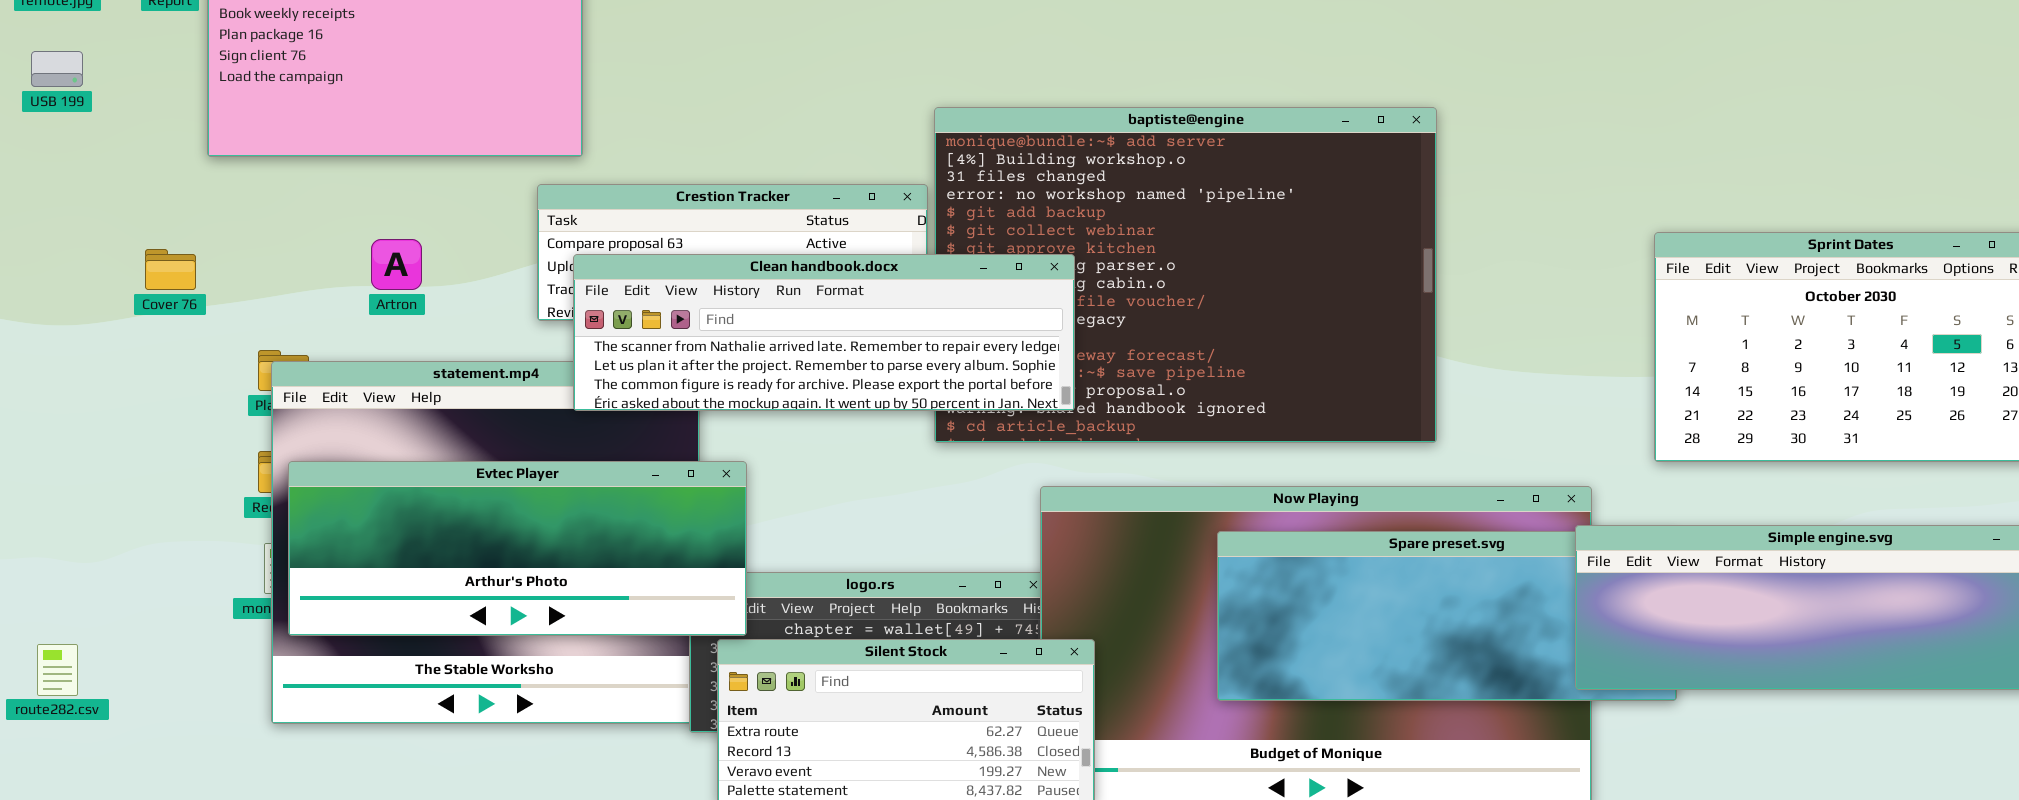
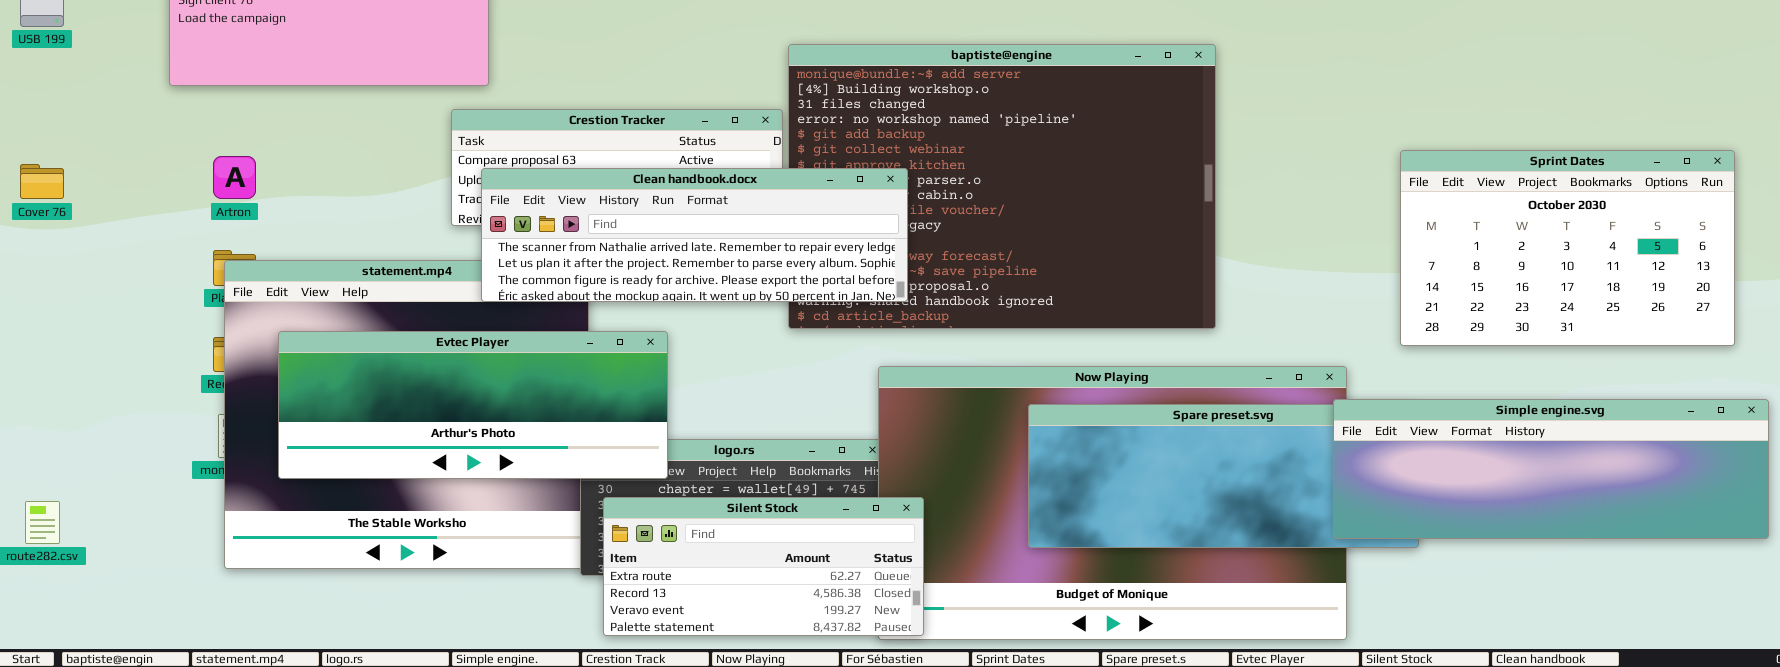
Artron: [371,239,422,290] -> [213,156,256,199], moved
Cover 76: [145,249,196,290] -> [20,164,64,199], moved
Evtec Player: [288,461,747,636] -> [278,331,668,479], moved

